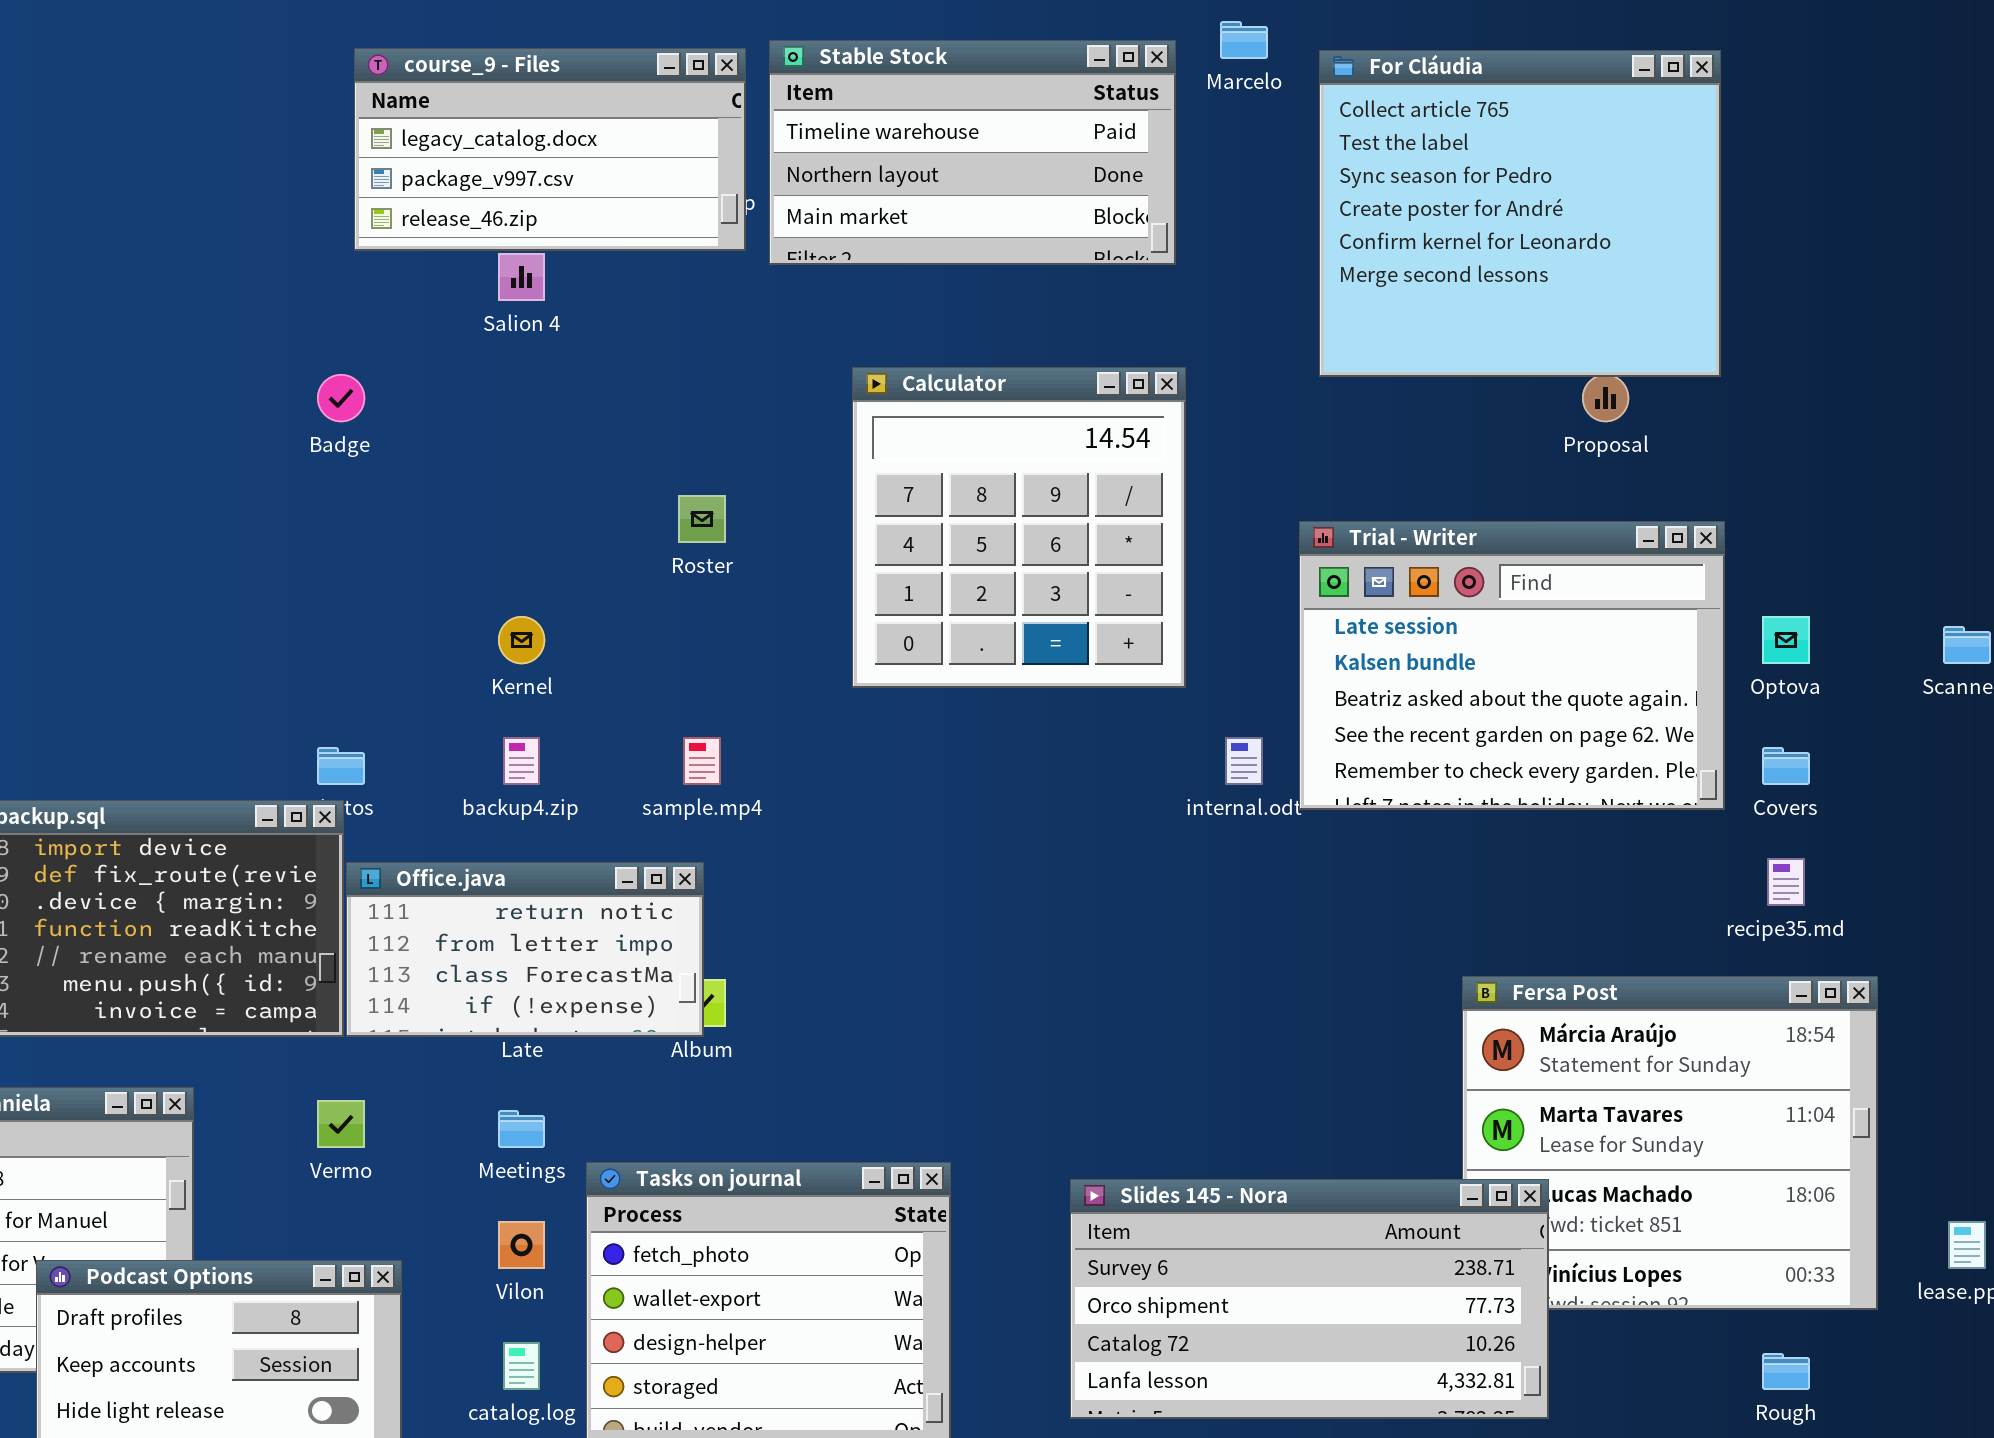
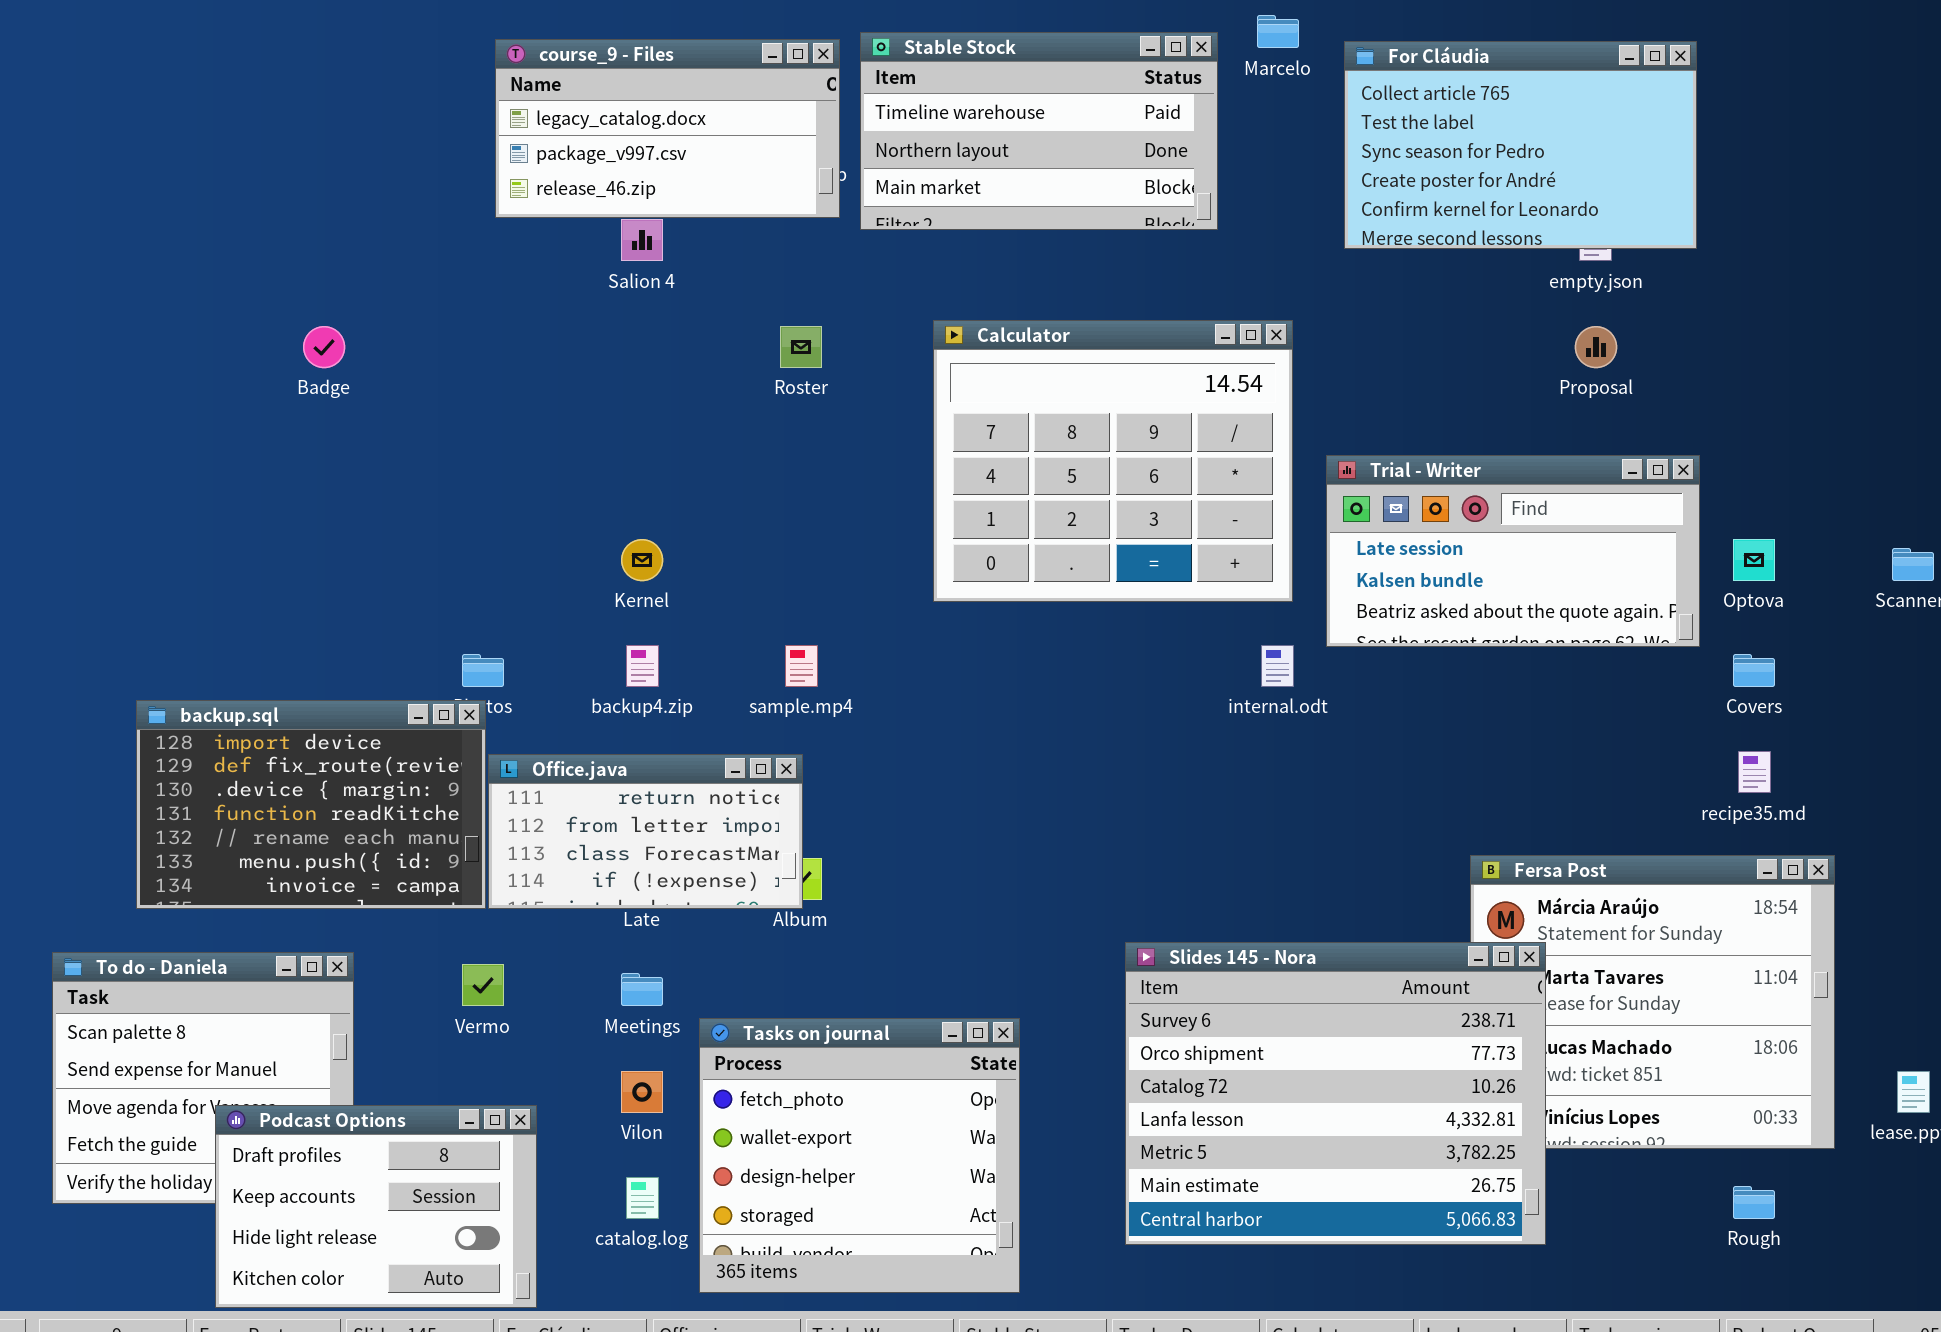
For Cláudia: [1319,50,1721,377] -> [1344,41,1697,249], resized
Calculator: [852,367,1186,688] -> [933,320,1293,602], resized
Badge: [317,374,365,422] -> [303,326,345,368], moved
Roster: [678,495,726,543] -> [780,326,822,368], moved
Trial - Writer: [1299,521,1725,810] -> [1326,455,1700,647], resized
Slides 145 - Nora: [1070,1179,1549,1419] -> [1125,942,1546,1245], resized

